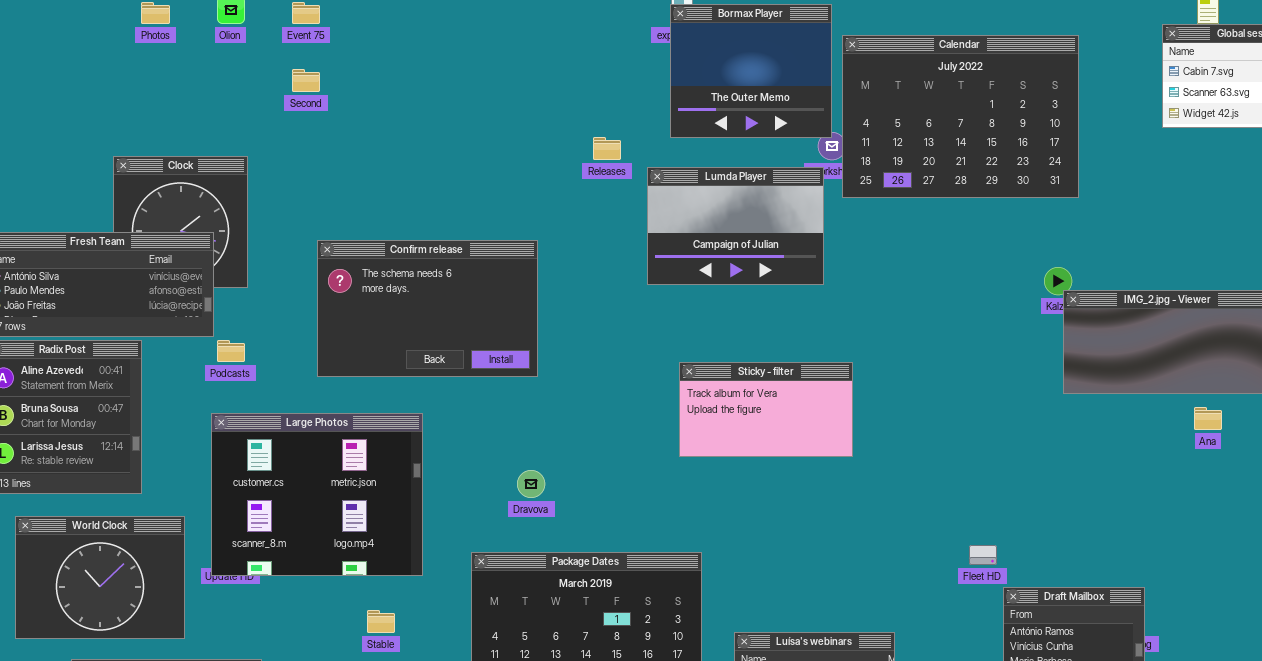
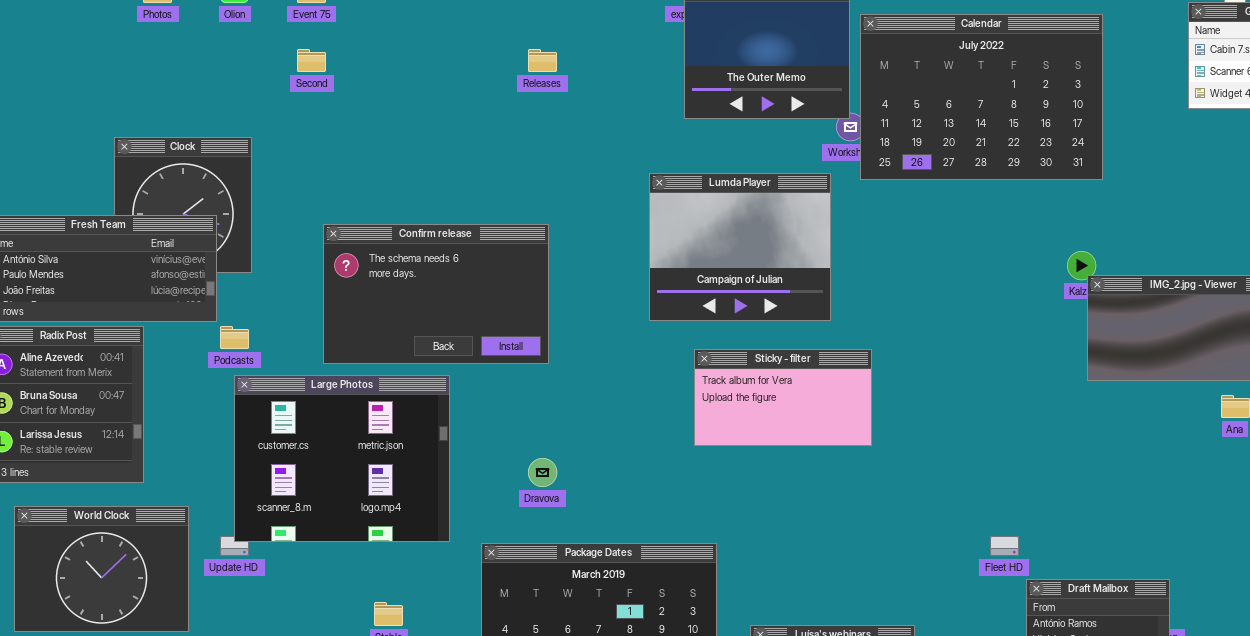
Releases: [593,137,621,160] -> [528,49,557,72], moved
Lumda Player: [647,167,824,285] -> [649,173,831,321], moved, resized
Large Photos: [211,413,423,576] -> [234,375,450,542], moved

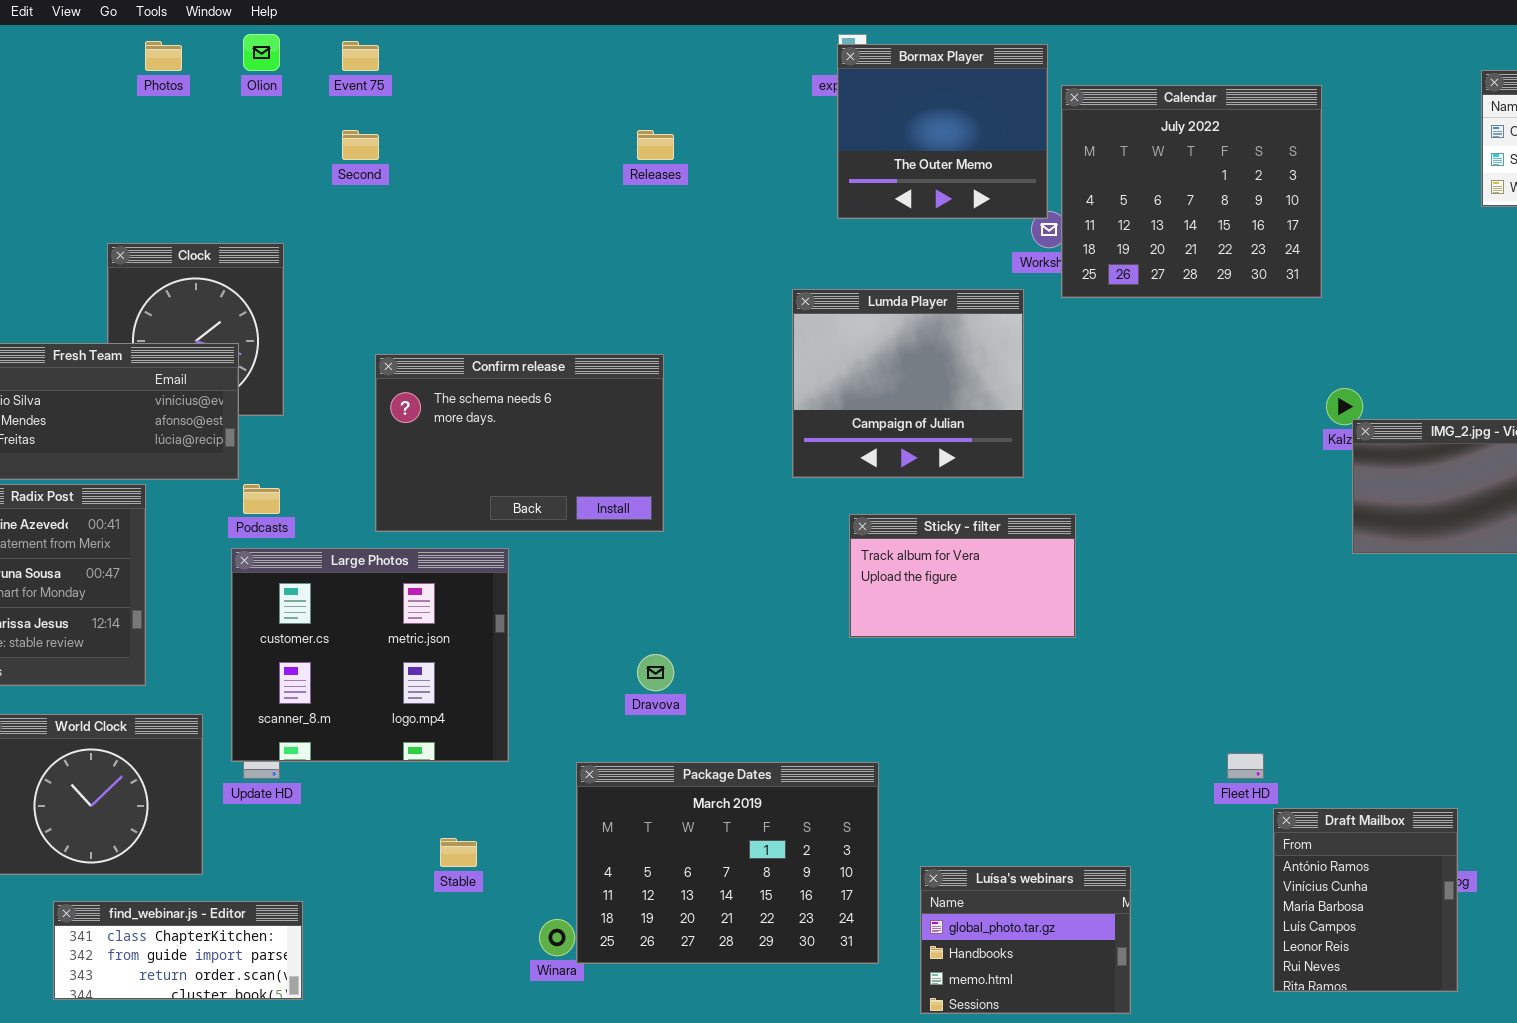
Calendar: [860,14,1103,180] -> [1061,85,1322,298], resized
Large Photos: [234,375,450,542] -> [231,548,509,762], moved

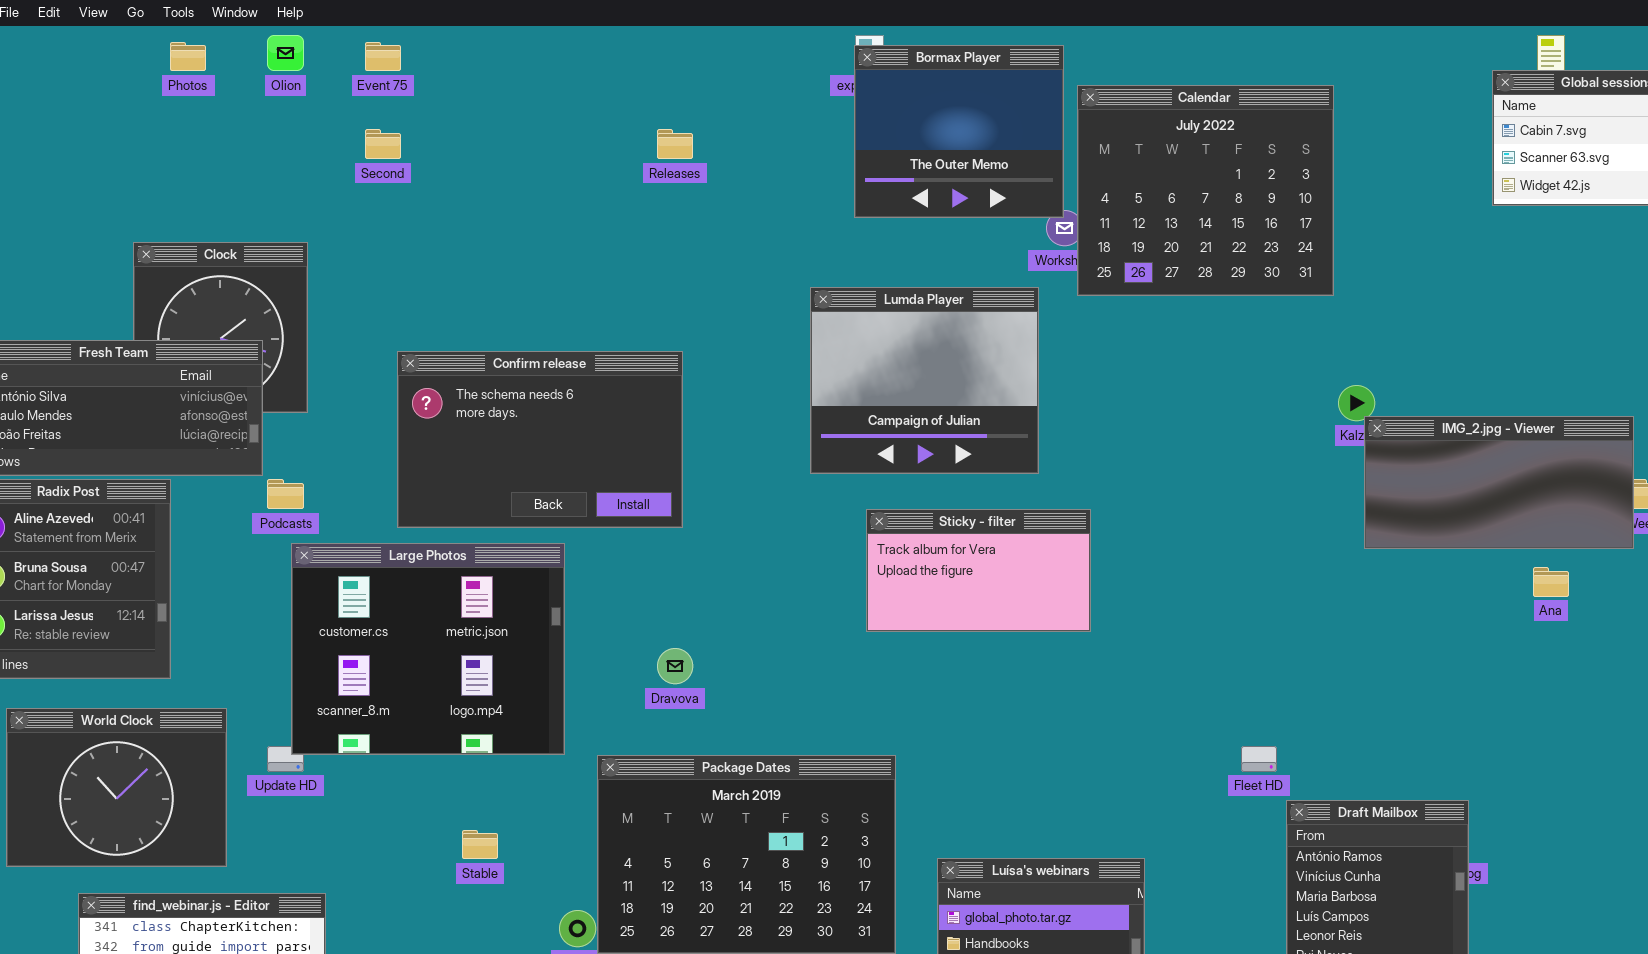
Large Photos: [231,548,509,762] -> [291,543,565,755], moved

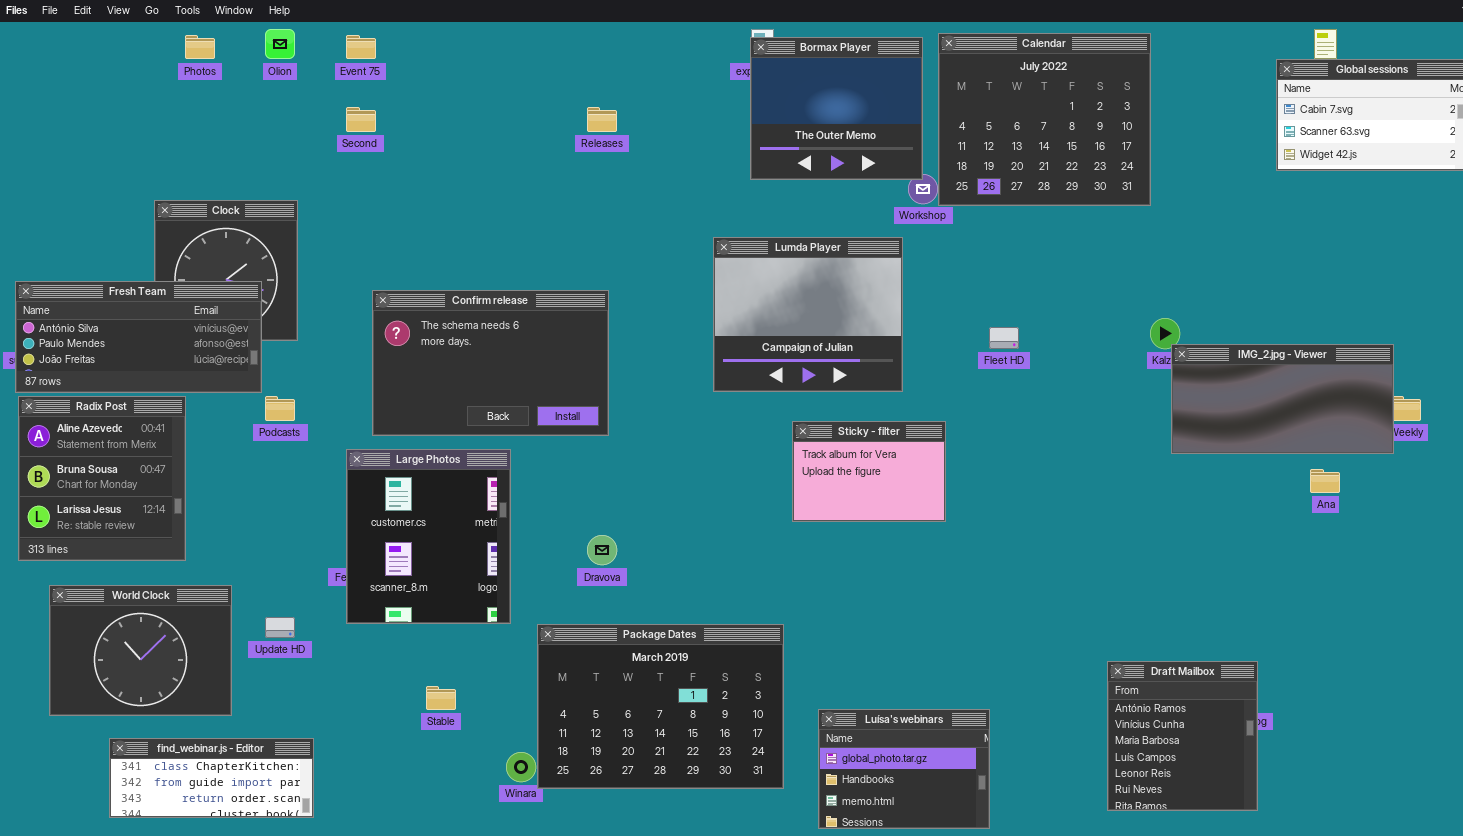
Calendar: [1077,85,1334,296] -> [938,33,1151,206], moved
Sticky - filter: [866,509,1091,632] -> [792,421,946,522], resized
Large Photos: [291,543,565,755] -> [346,449,511,624], resized
Fleet HD: [1241,746,1277,772] -> [989,327,1019,349], moved

